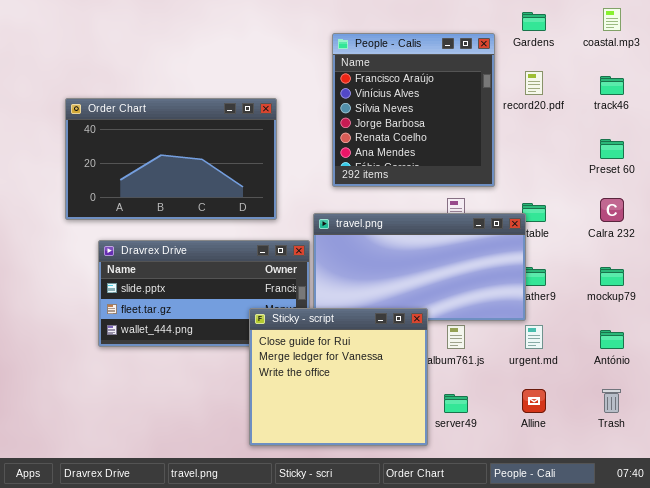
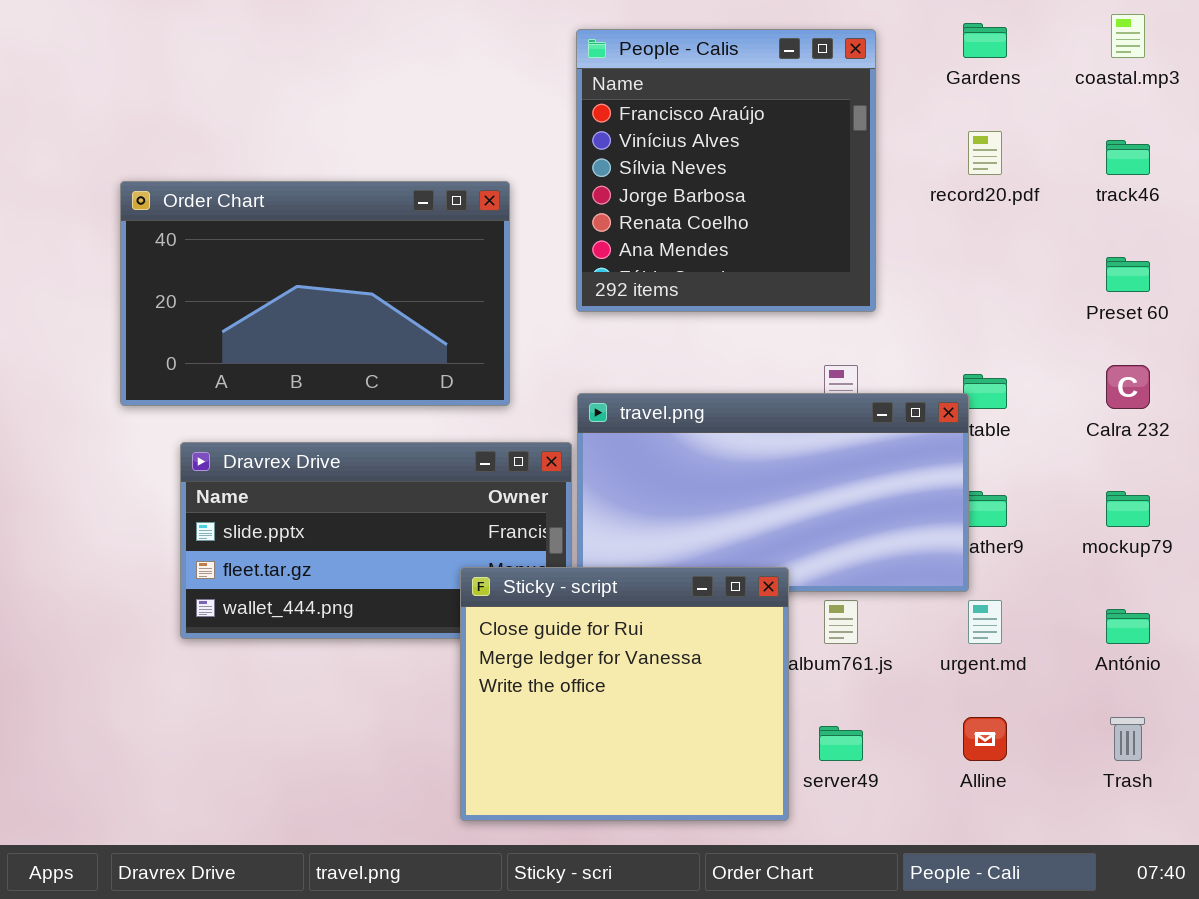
People - Calis: [332,33,495,187] -> [576,29,876,312], moved

